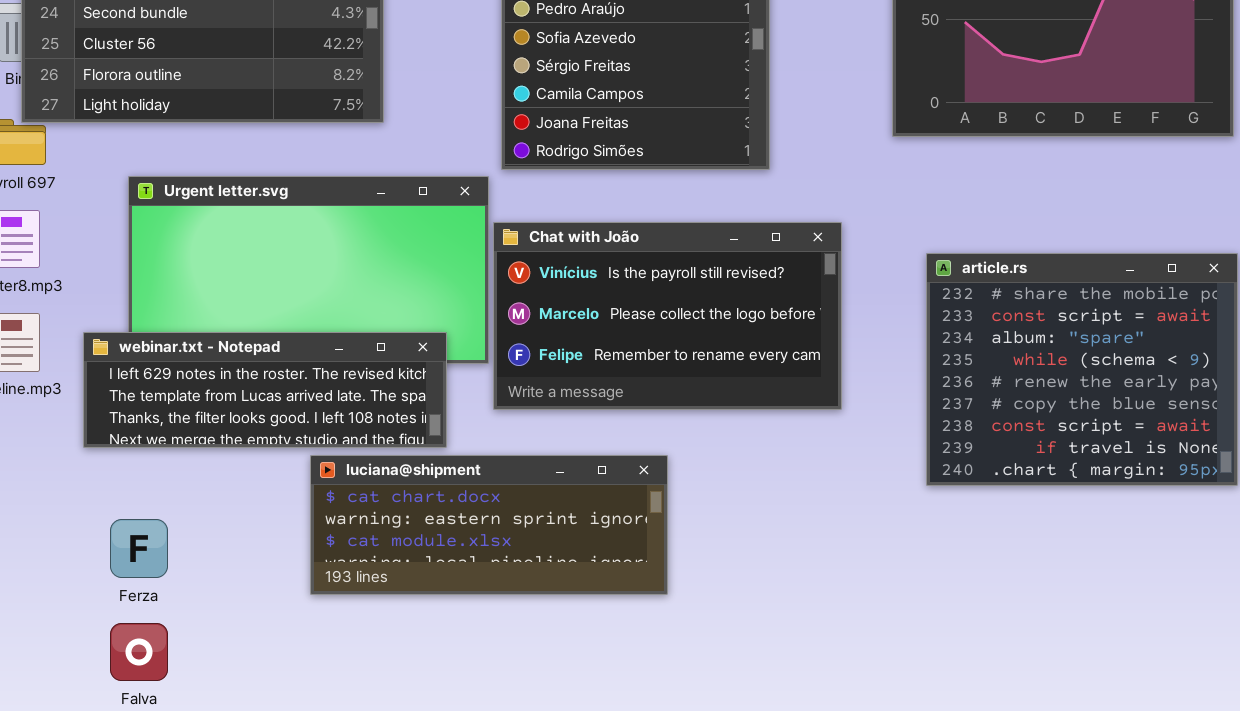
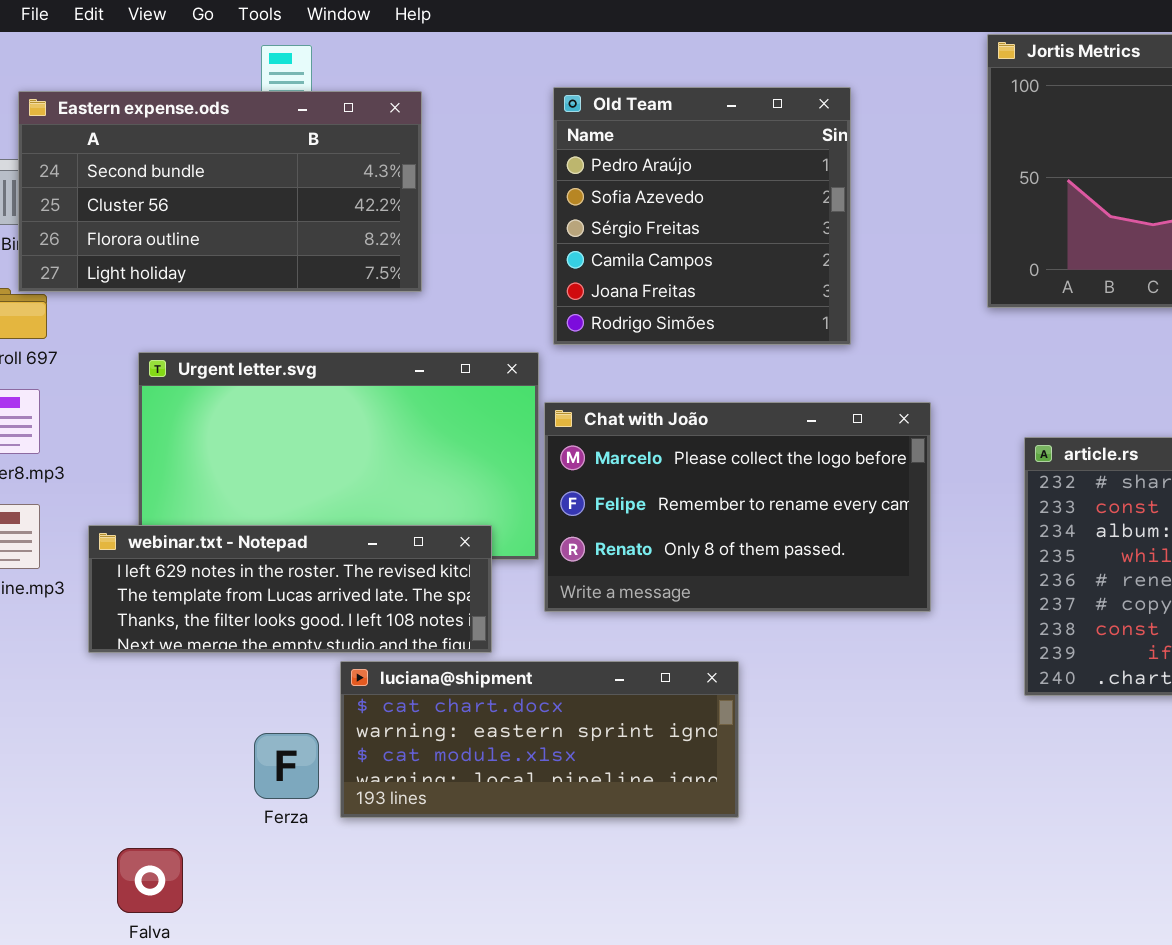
Chat with João: [493,222,842,410] -> [544,402,931,612], scrolled down 1 row
Ferza: [110,519,168,578] -> [254,733,319,799], moved

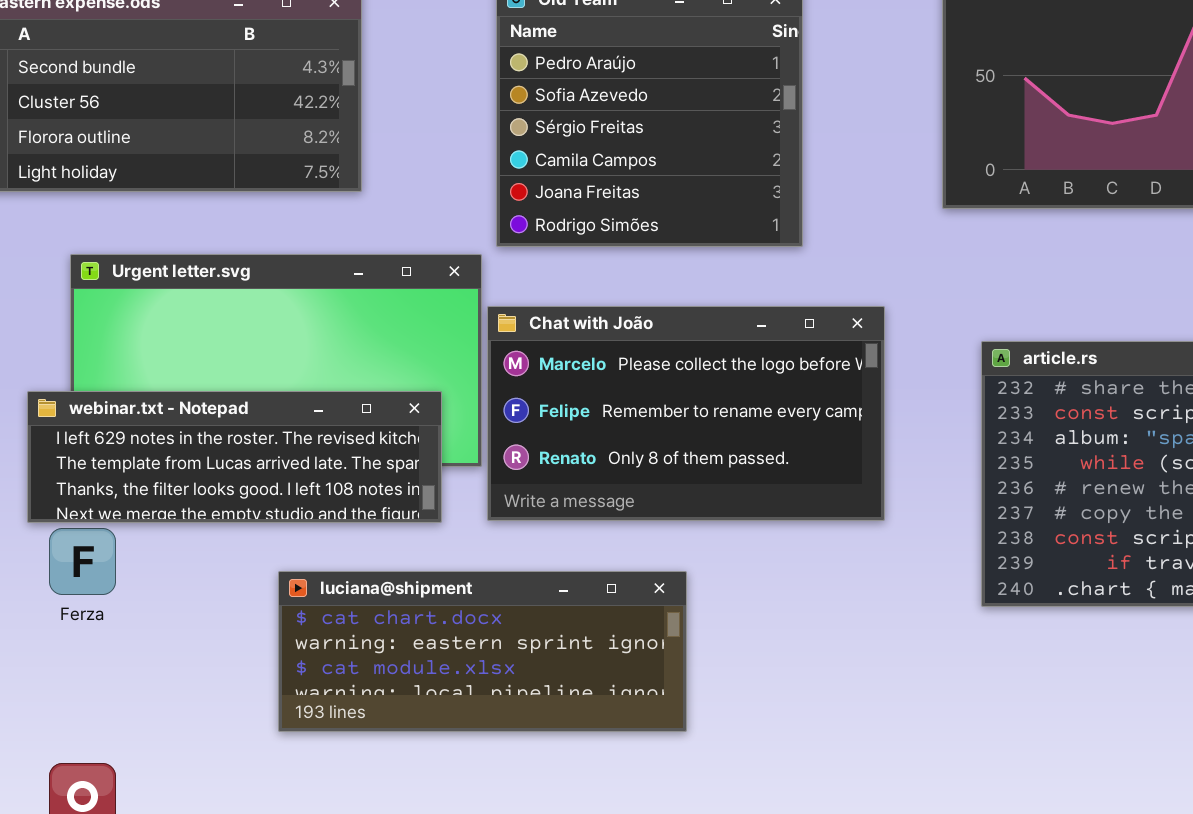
webinar.txt - Notepad: [88,525,492,653] -> [27,391,442,523], moved
Ferza: [254,733,319,799] -> [49,528,116,595], moved

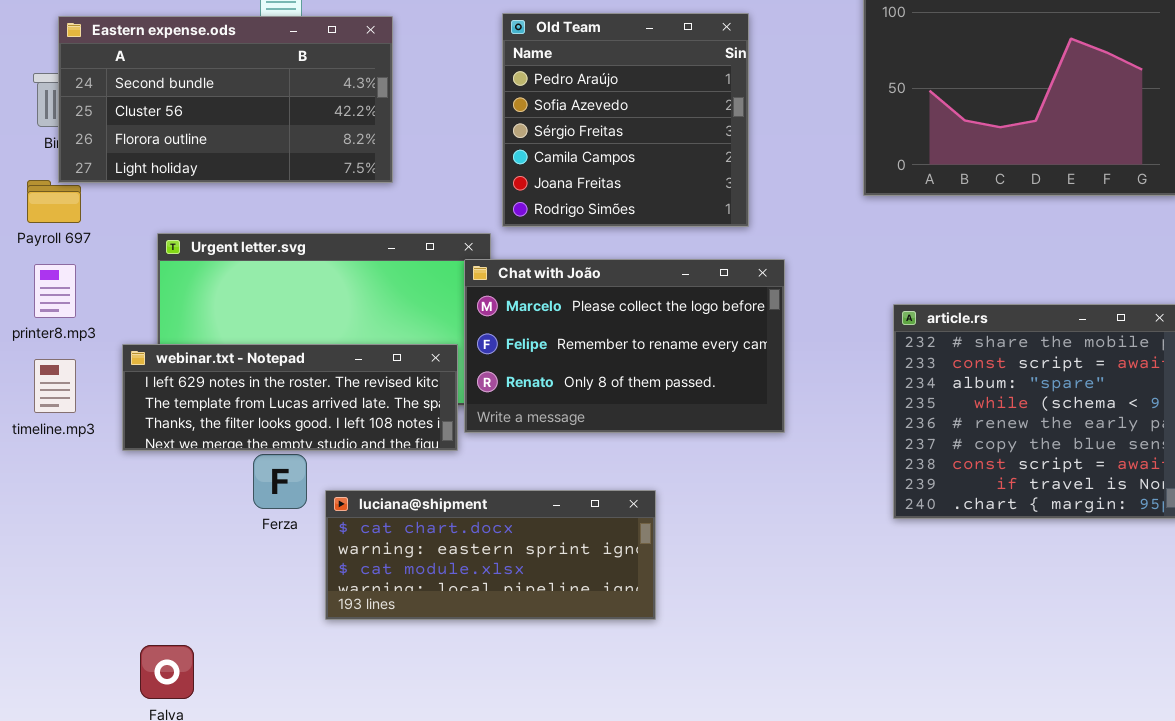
Chat with João: [487,306,885,521] -> [464,259,785,433], moved
Ferza: [49,528,116,595] -> [253,454,307,509], moved

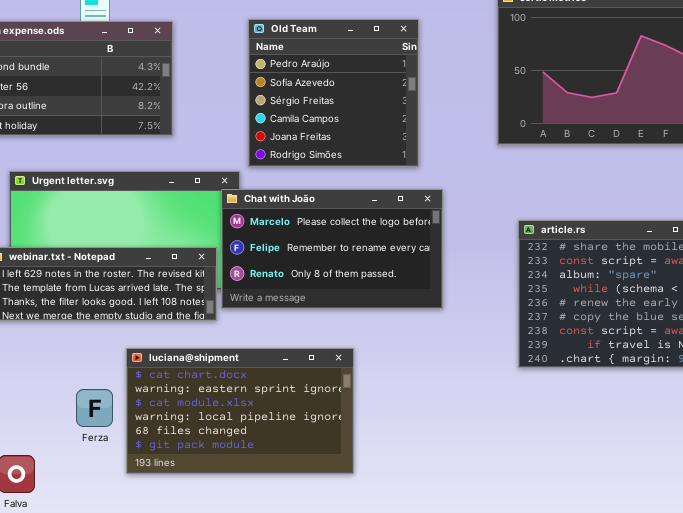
Ferza: [253,454,307,509] -> [76,389,113,427], moved
luciana@shipment: [325,490,656,620] -> [126,348,354,474], resized

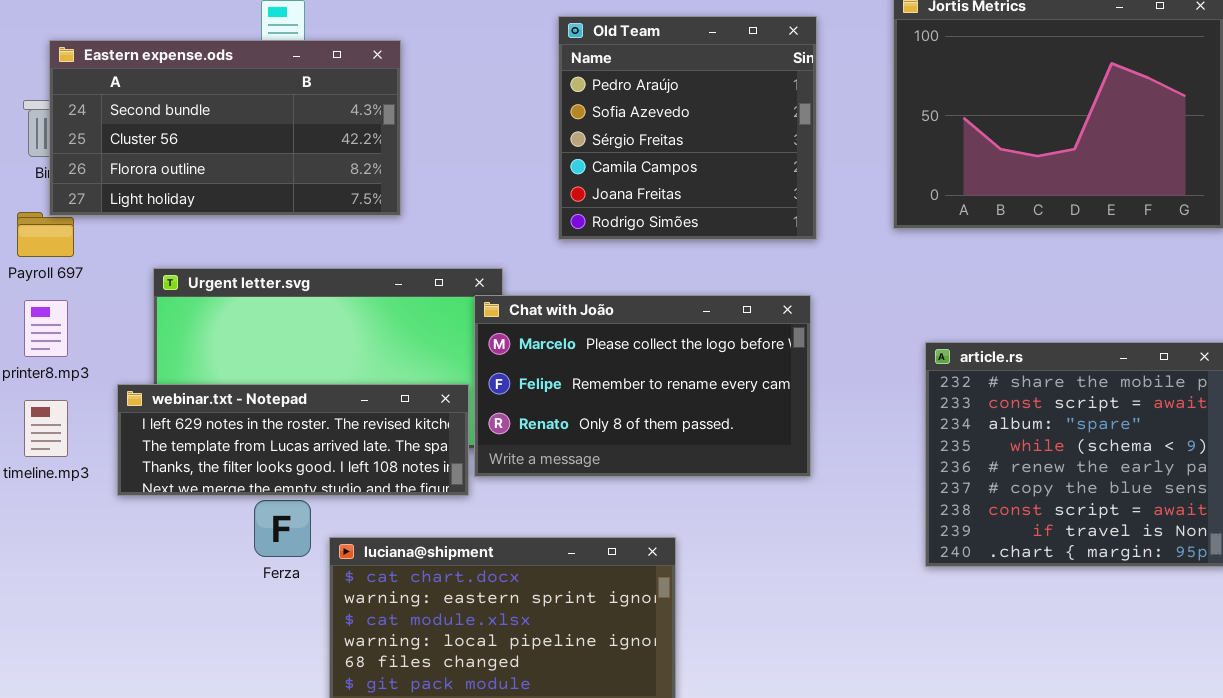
Old Team: [248,19,419,167] -> [558,16,817,240], moved
Ferza: [76,389,113,427] -> [254,500,311,557], moved

